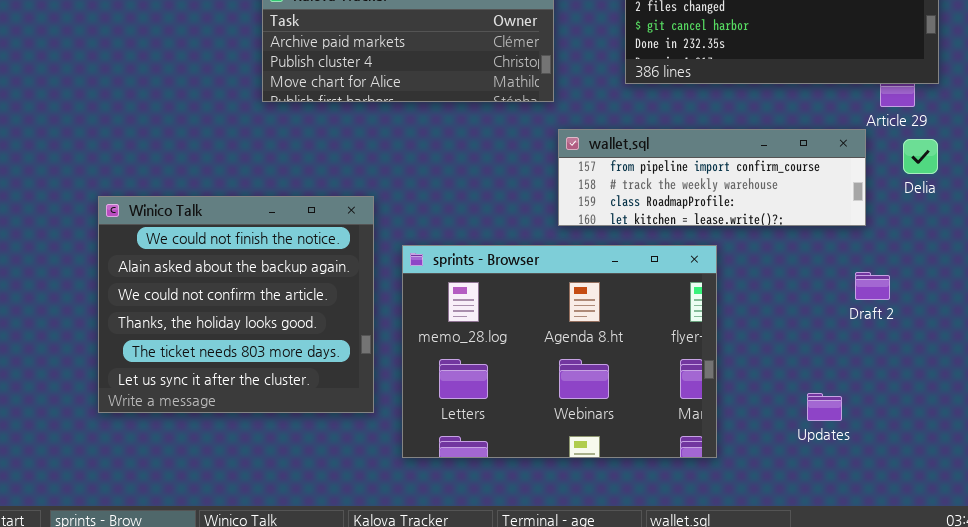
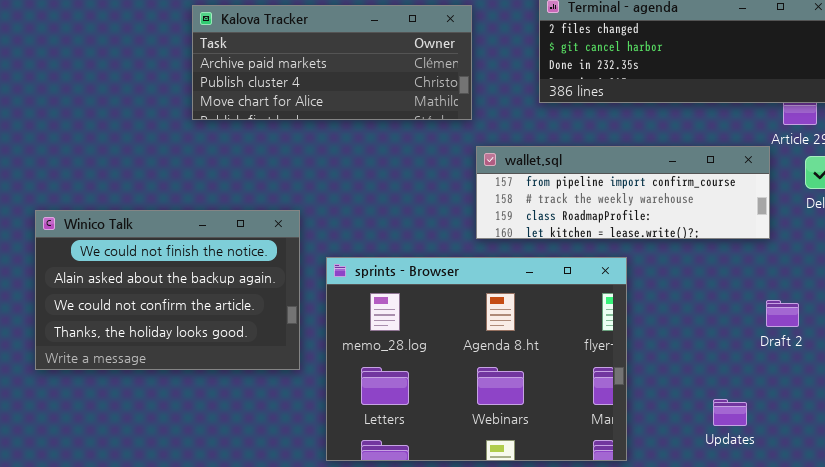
Winico Talk: [98,196,374,413] -> [35,210,300,370], resized
Draft 2: [855,272,890,300] -> [766,300,799,327], moved

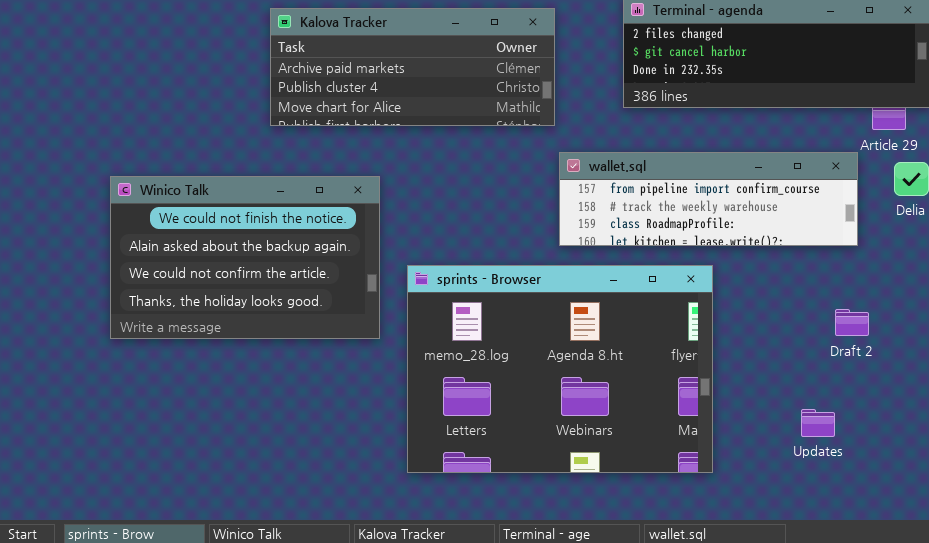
Winico Talk: [35,210,300,370] -> [110,176,380,339], moved
Draft 2: [766,300,799,327] -> [835,309,869,336], moved

